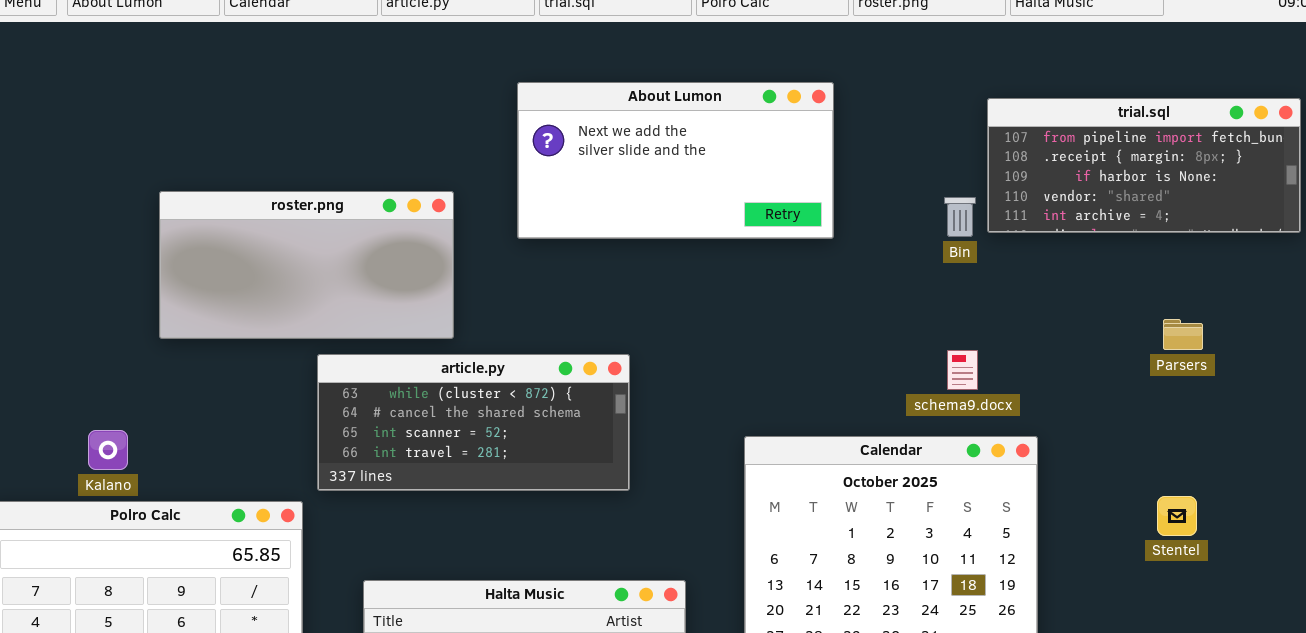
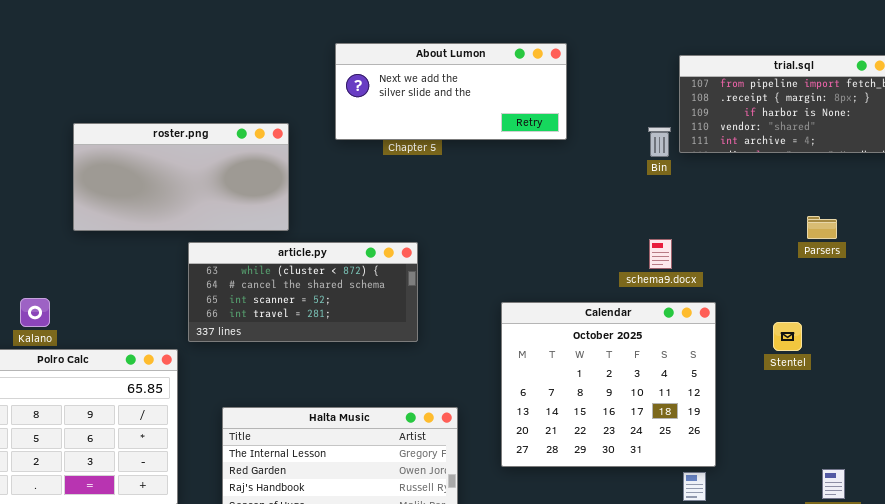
About Lumon: [517,82,834,239] -> [335,43,567,140], resized
Stentel: [1157,496,1197,536] -> [773,322,802,351], moved

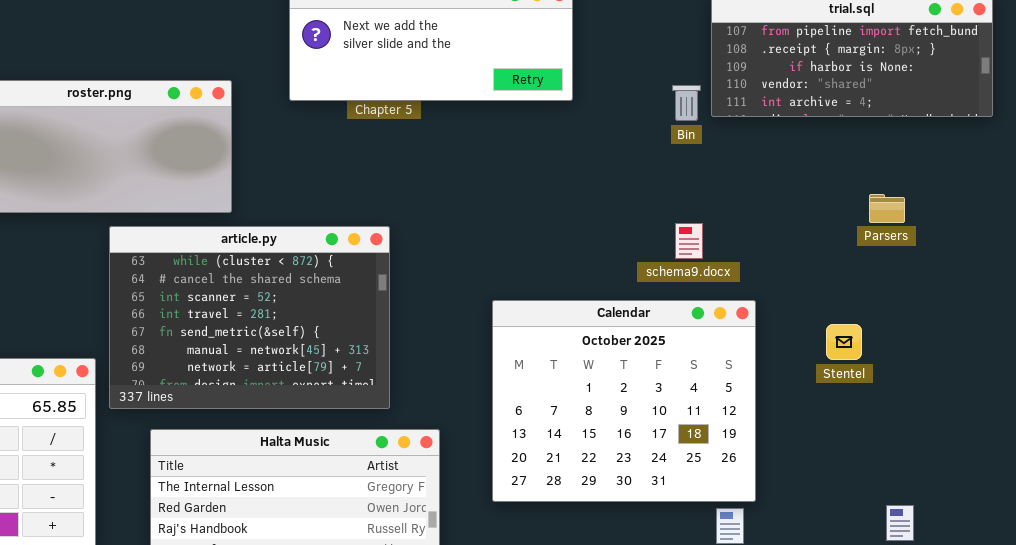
article.py: [188,242,418,342] -> [109,226,390,409], resized

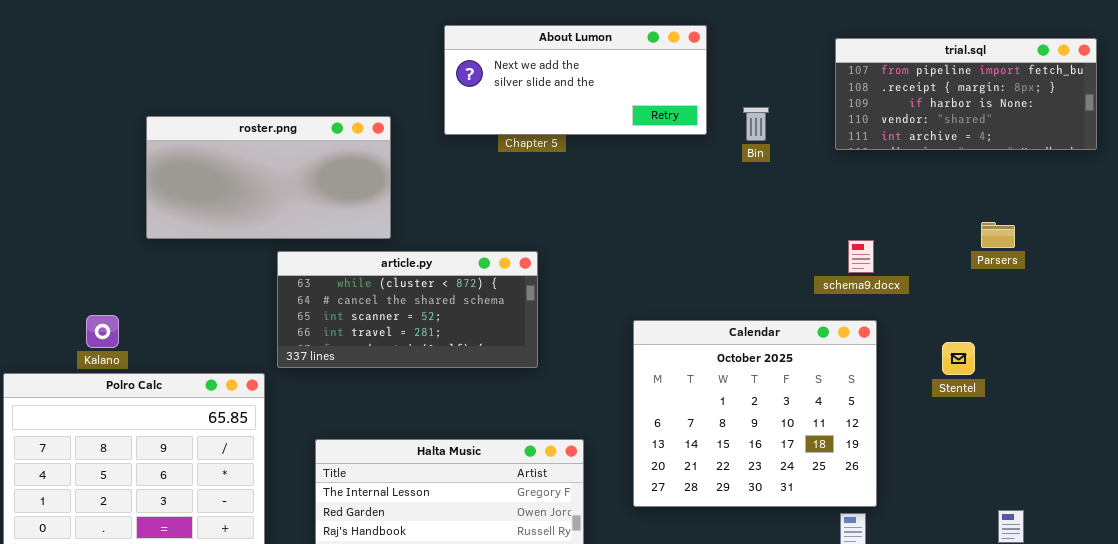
Bin: [672,85,701,121] -> [743,107,769,141], moved
schema9.docx: [675,223,703,259] -> [848,240,874,273], moved
article.py: [109,226,390,409] -> [277,251,538,368], resized

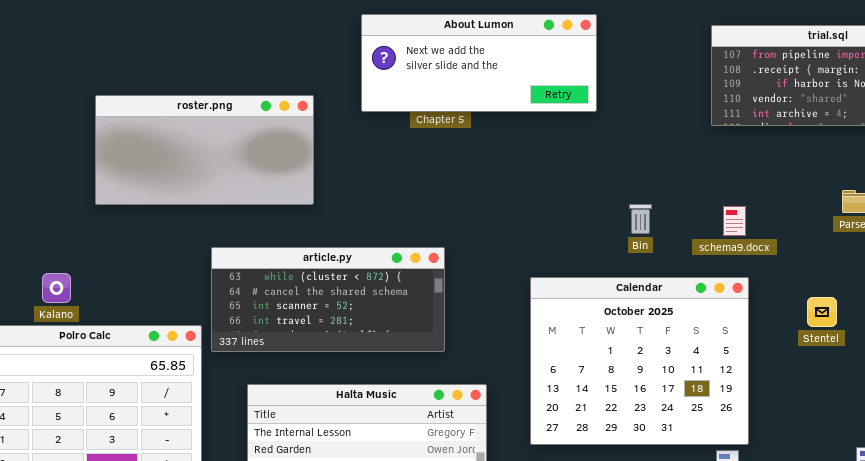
Bin: [743,107,769,141] -> [629,204,652,234], moved
article.py: [277,251,538,368] -> [211,247,445,352], moved

